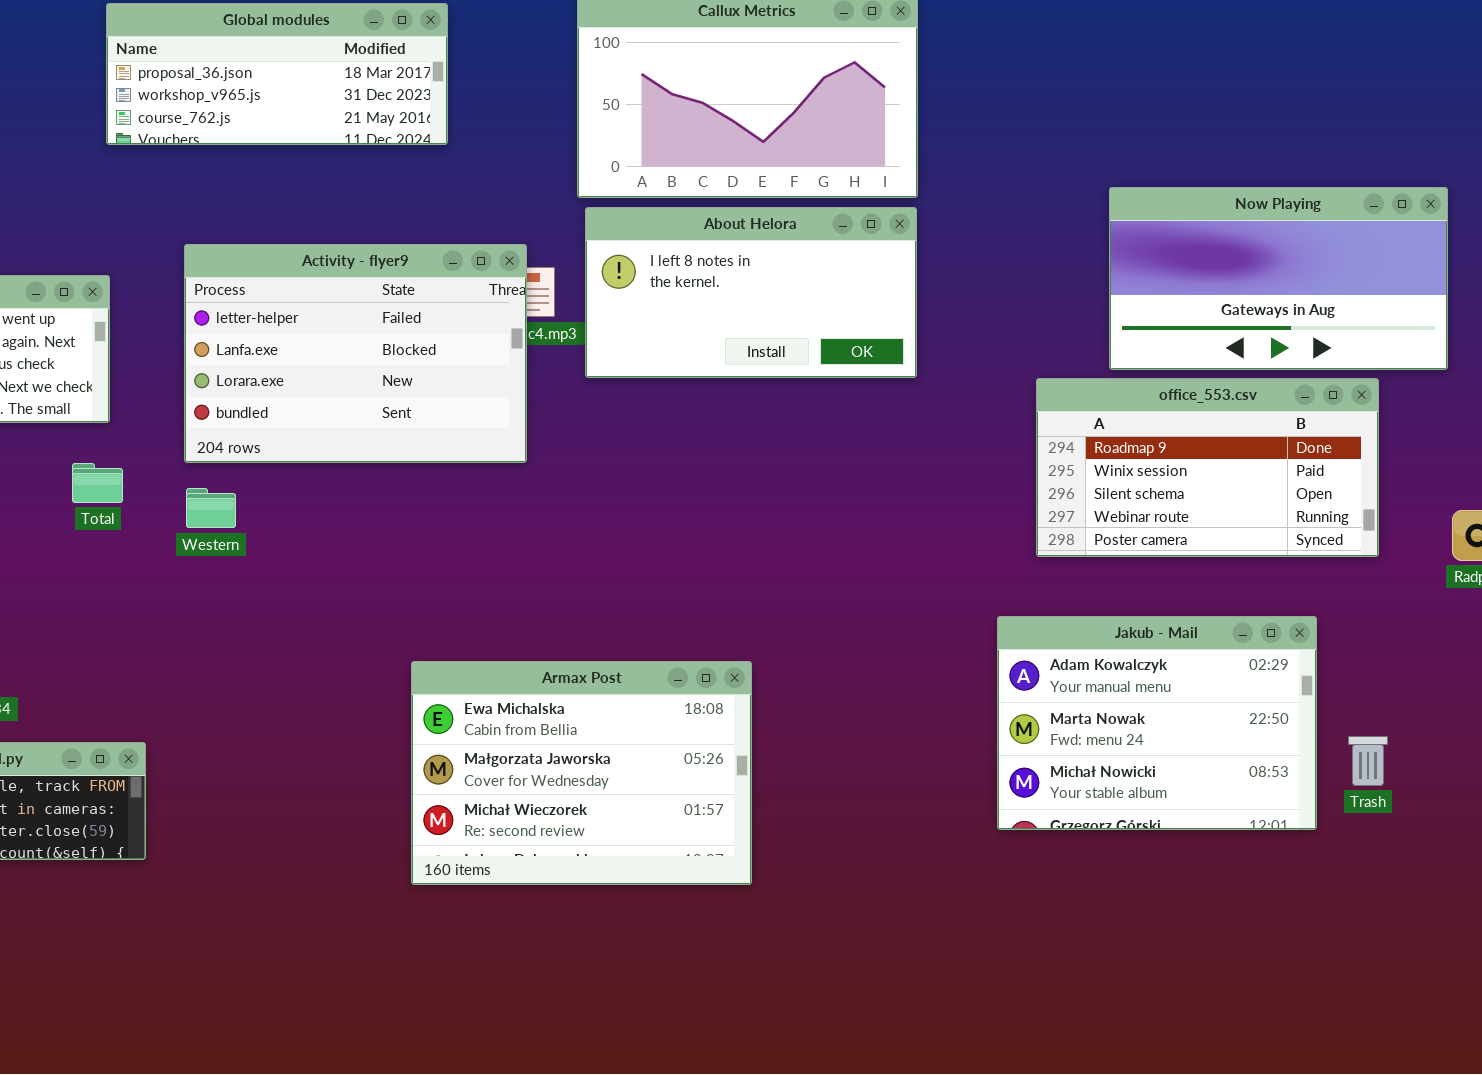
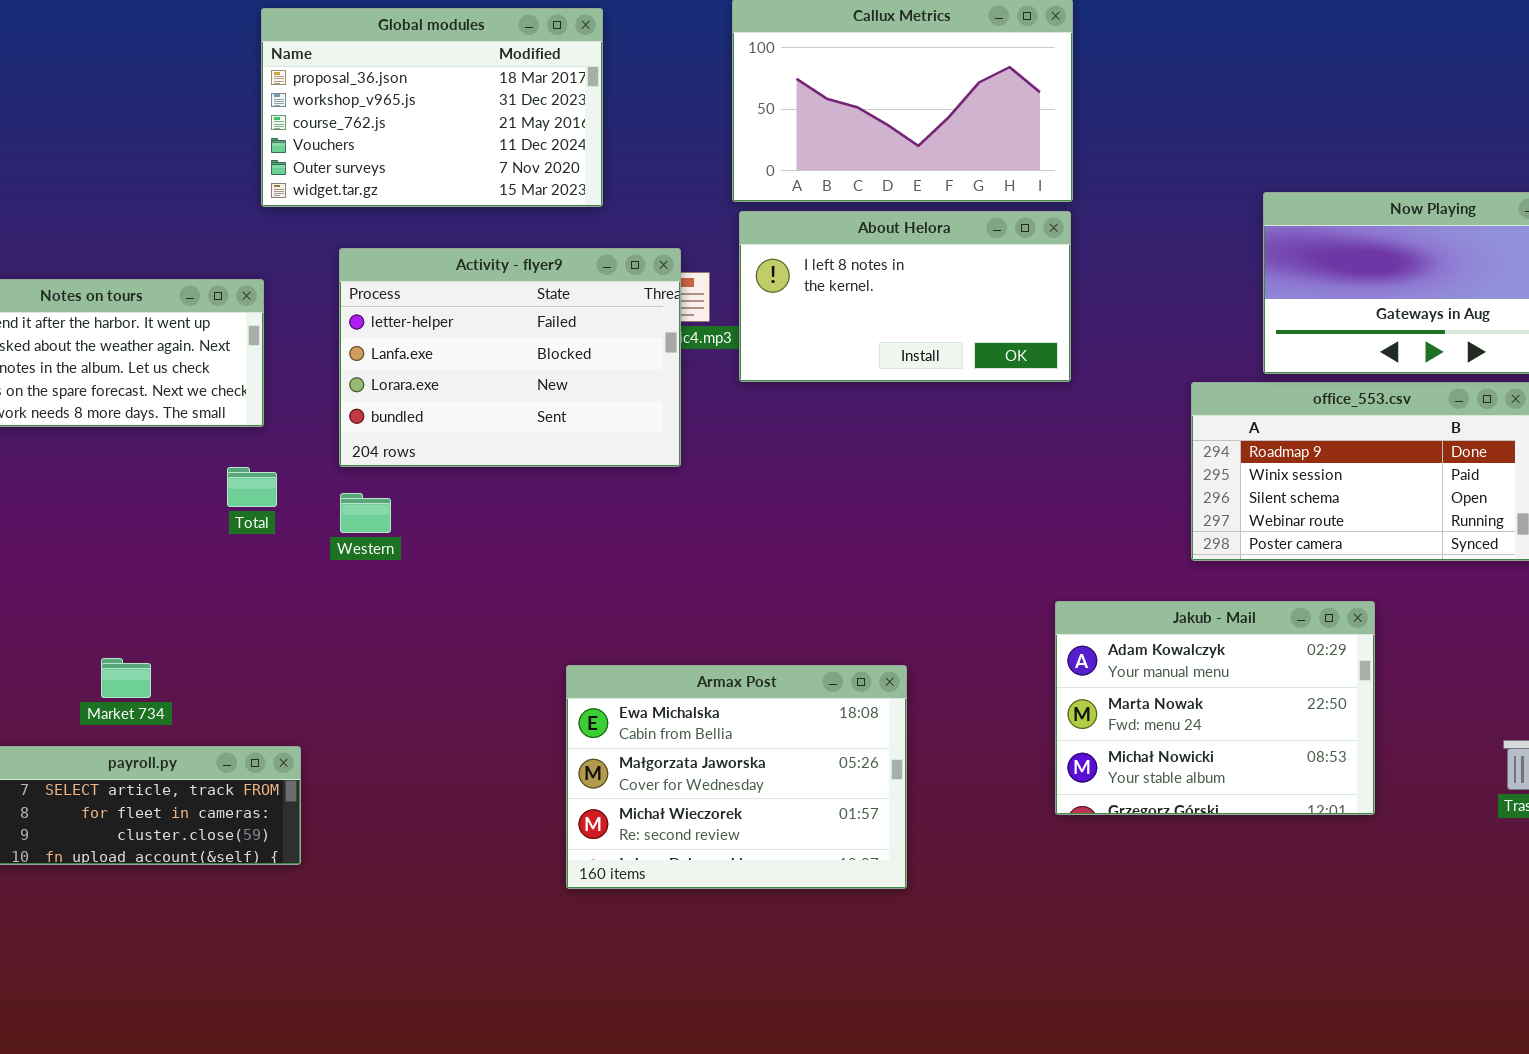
Global modules: [106,3,448,145] -> [261,8,603,207], resized
Jakub - Mail: [997,616,1317,830] -> [1055,601,1375,815], moved

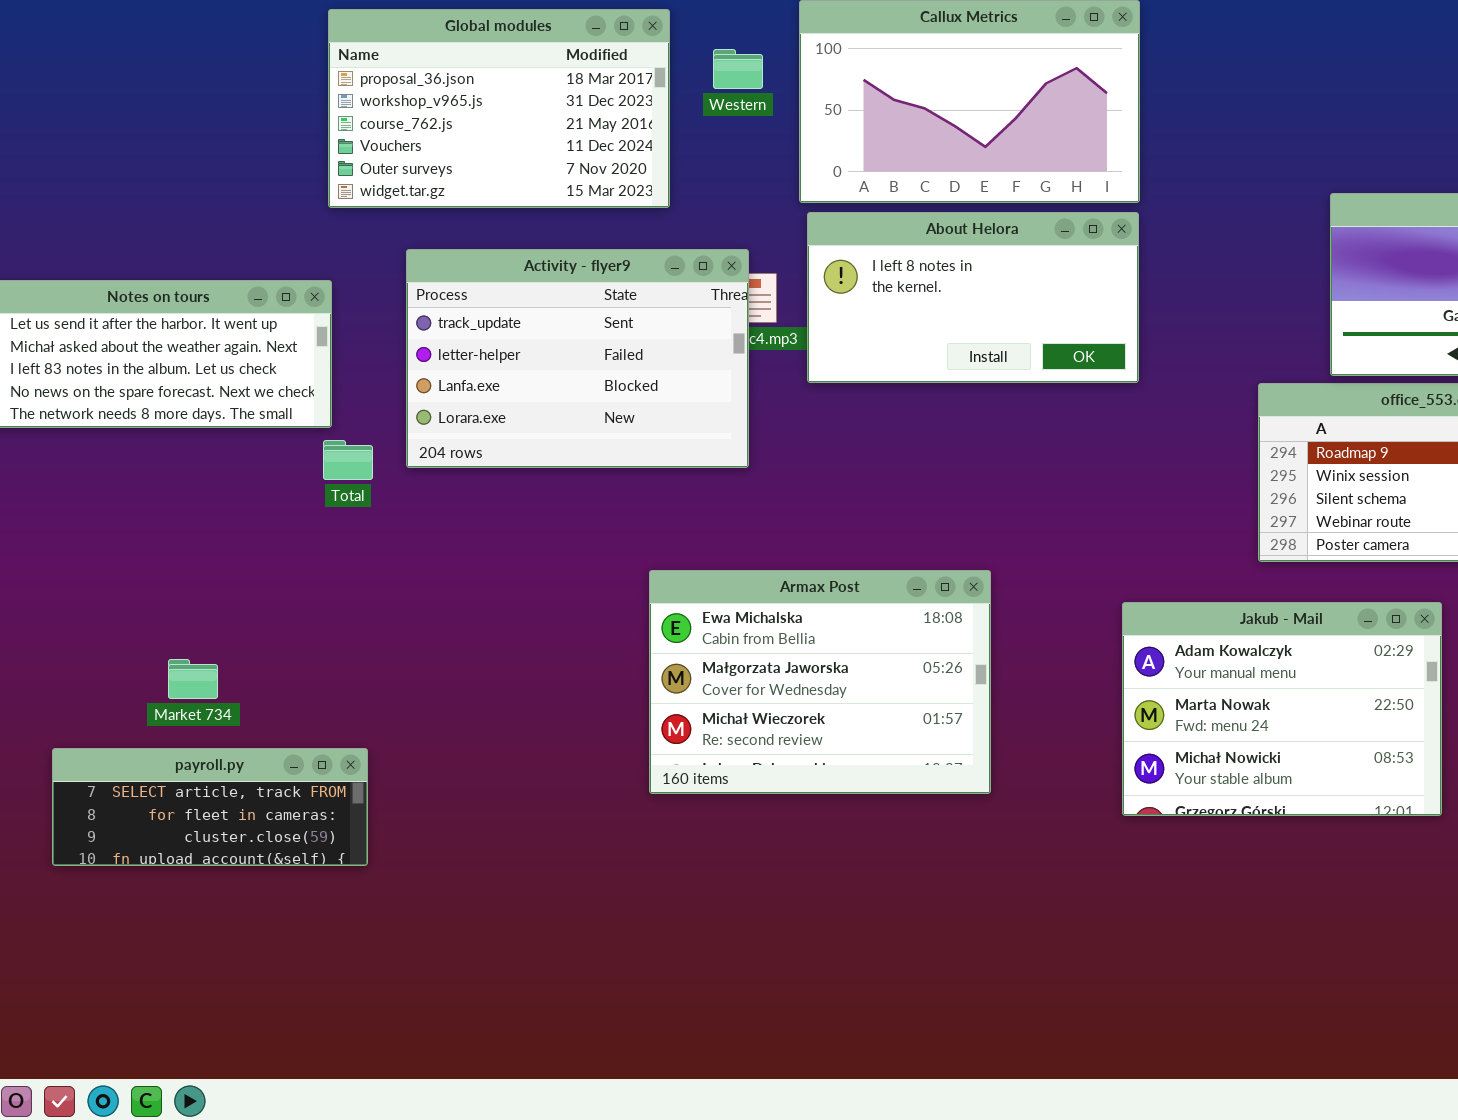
Activity - flyer9: [339,248,681,467] -> [406,249,749,468], scrolled up 1 row
Total: [227,467,277,507] -> [323,440,373,480], moved
Western: [340,493,391,533] -> [713,49,763,89], moved
Armax Post: [566,665,907,889] -> [649,570,991,794], moved

